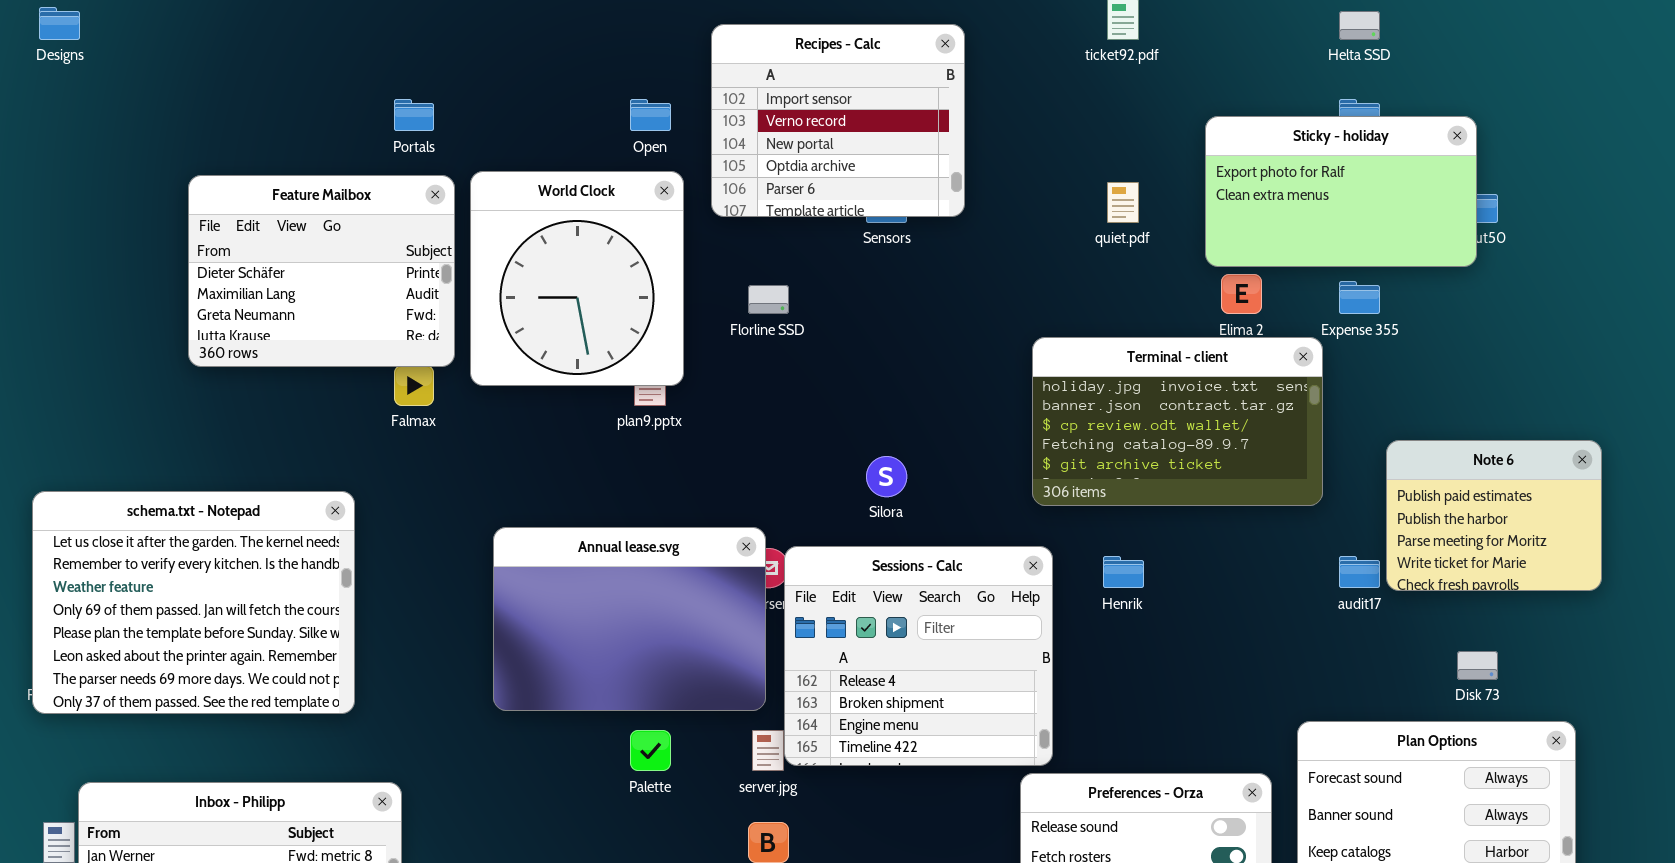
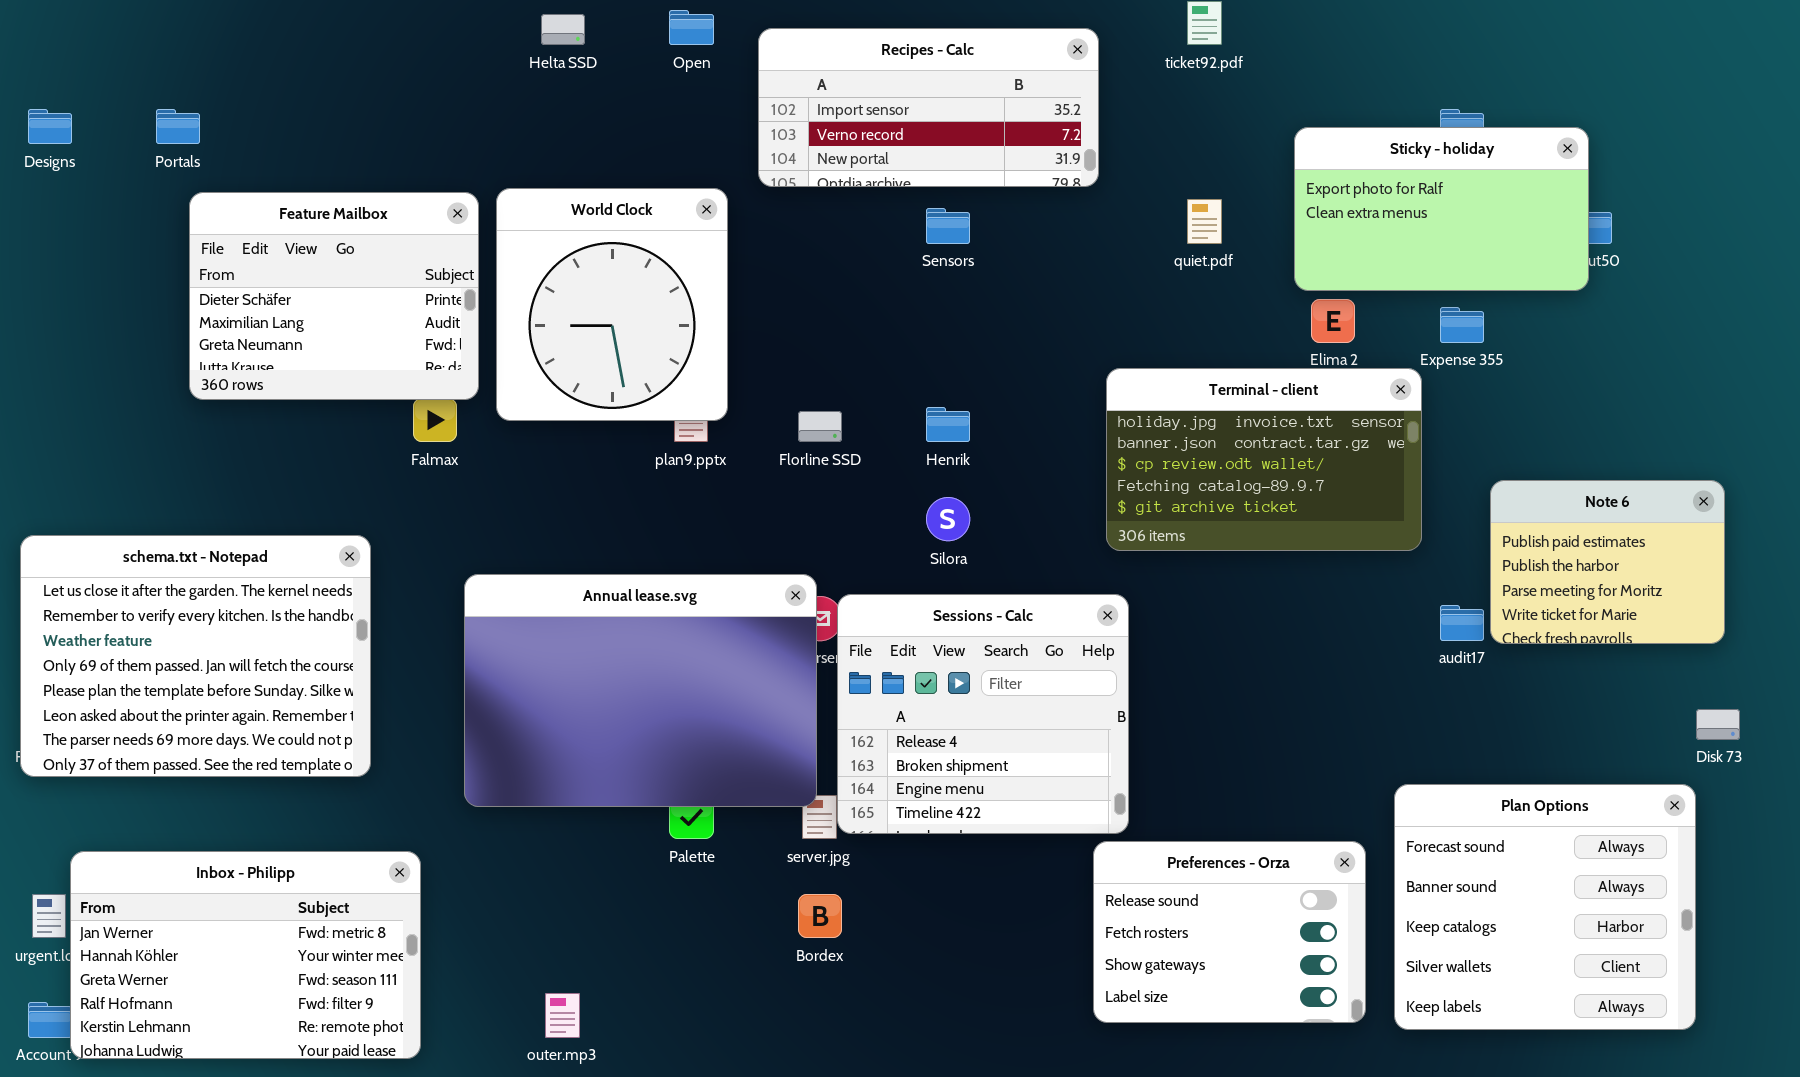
Designs: [39,7,80,40] -> [28,109,72,144], moved
Helta SSD: [1339,11,1380,40] -> [541,14,585,45], moved
Recipes - Calc: [711,24,965,217] -> [758,28,1099,187], resized
Portals: [394,99,434,131] -> [156,109,200,144], moved
Open: [630,99,671,131] -> [669,10,714,45], moved
Florline SSD: [748,285,789,314] -> [798,411,842,442], moved
Annual lease.svg: [493,527,766,711] -> [464,574,817,807], resized
Henrik: [1103,556,1144,588] -> [926,407,970,442], moved
Disk 73: [1457,651,1498,680] -> [1696,709,1740,740], moved

